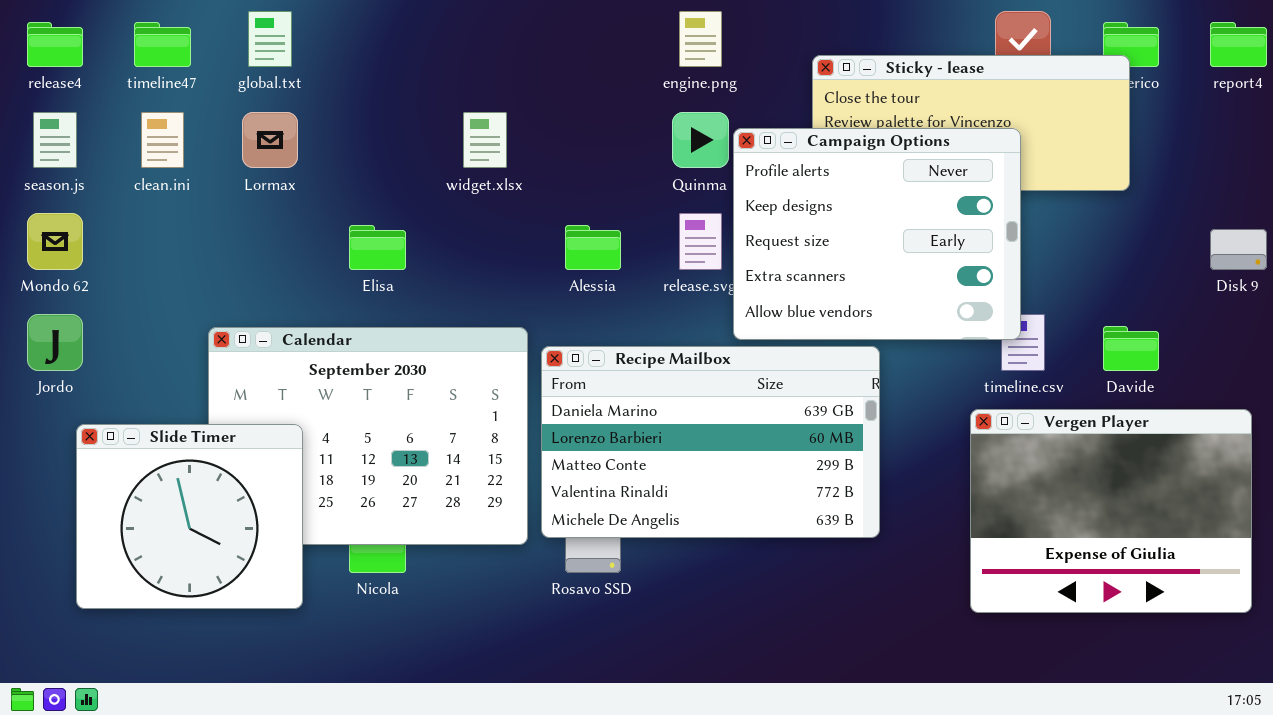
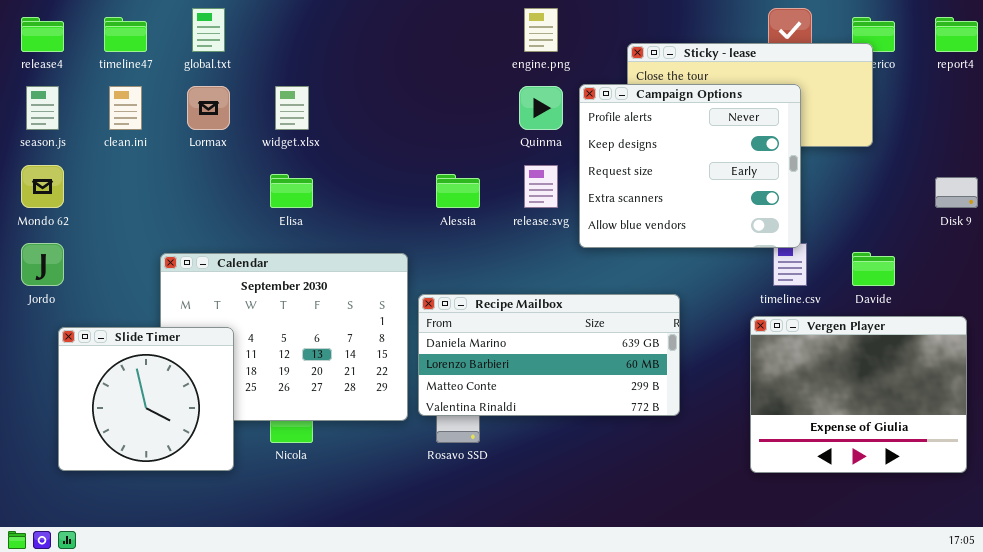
widget.xlsx: [463,112,507,168] -> [275,86,309,130], moved
Campaign Options: [733,128,1021,340] -> [579,84,801,248], moved
Recipe Mailbox: [541,346,880,538] -> [418,294,680,416], resized

